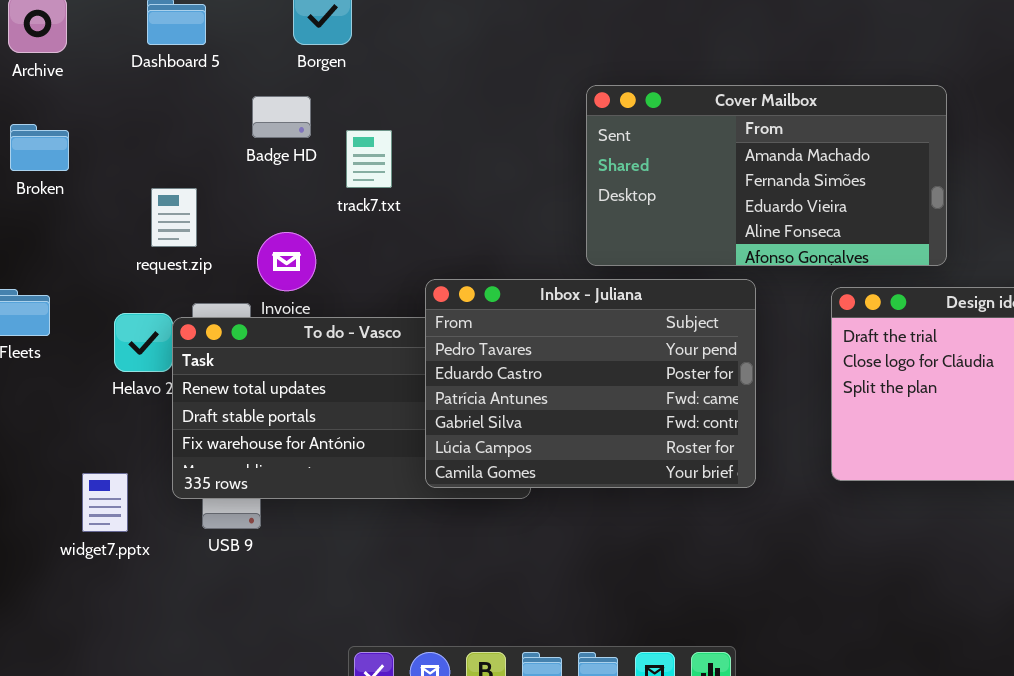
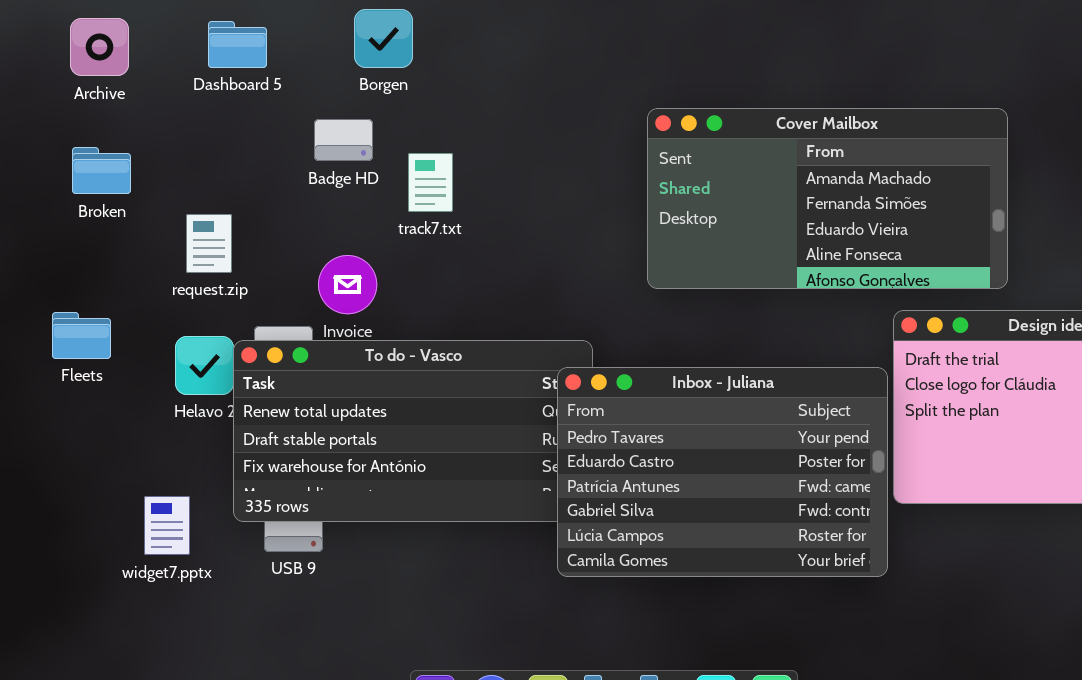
request.zip: [151,188,197,247] -> [186,214,232,273], moved
Inbox - Juliana: [425,279,756,488] -> [557,367,888,577], moved

